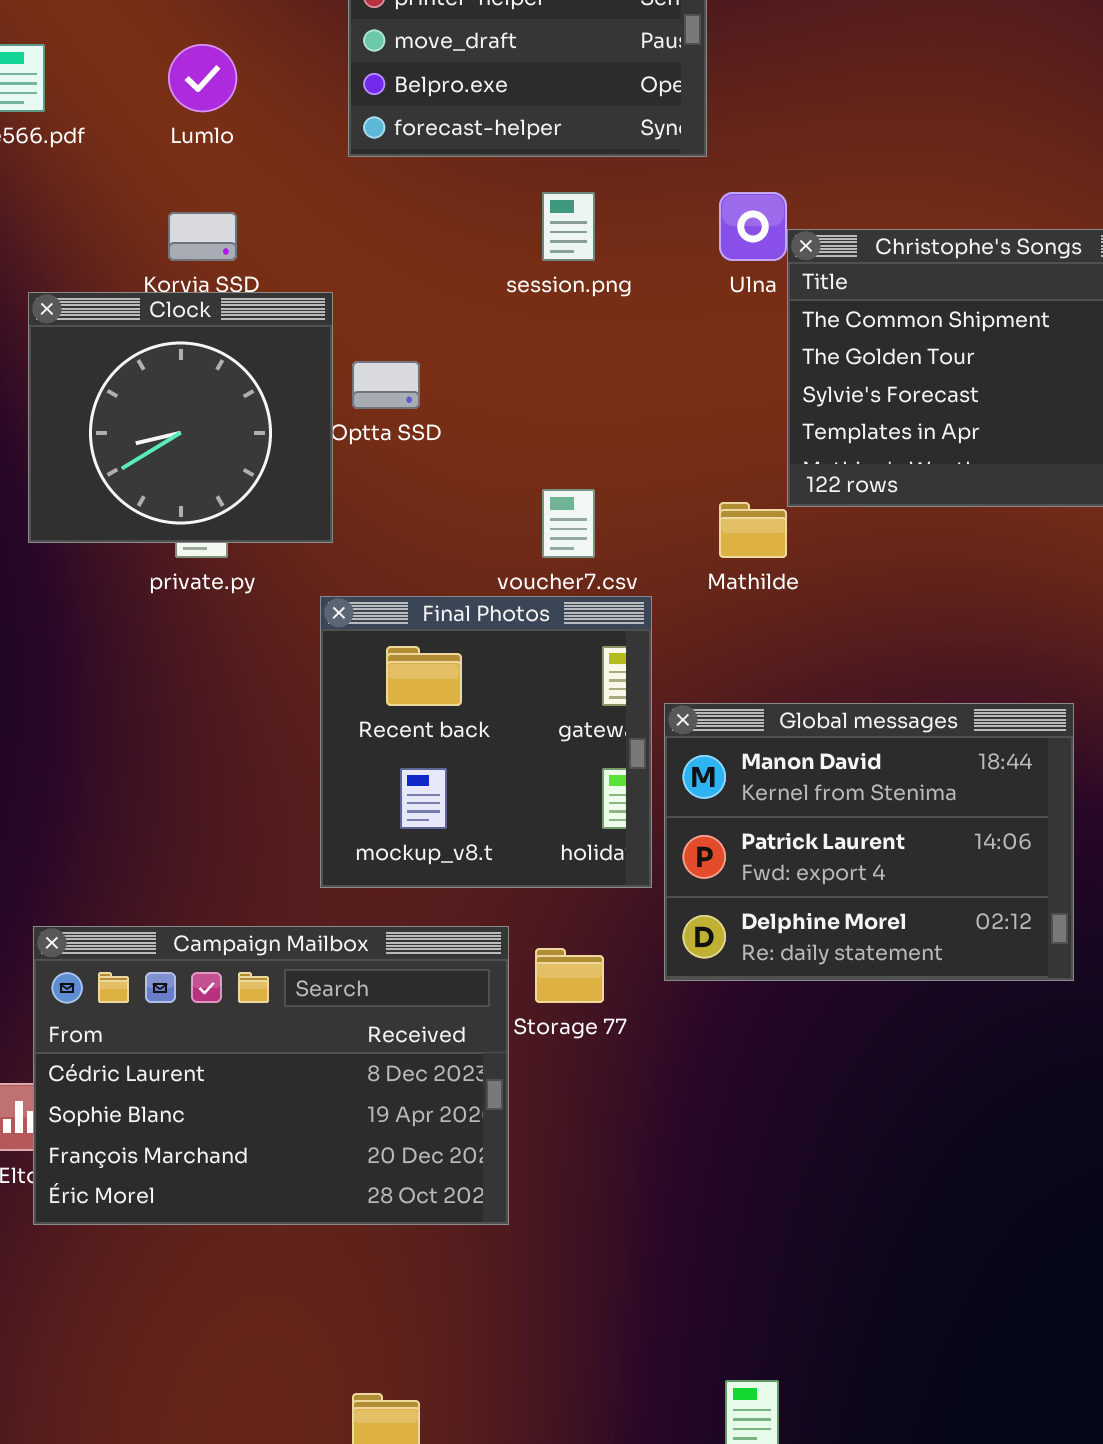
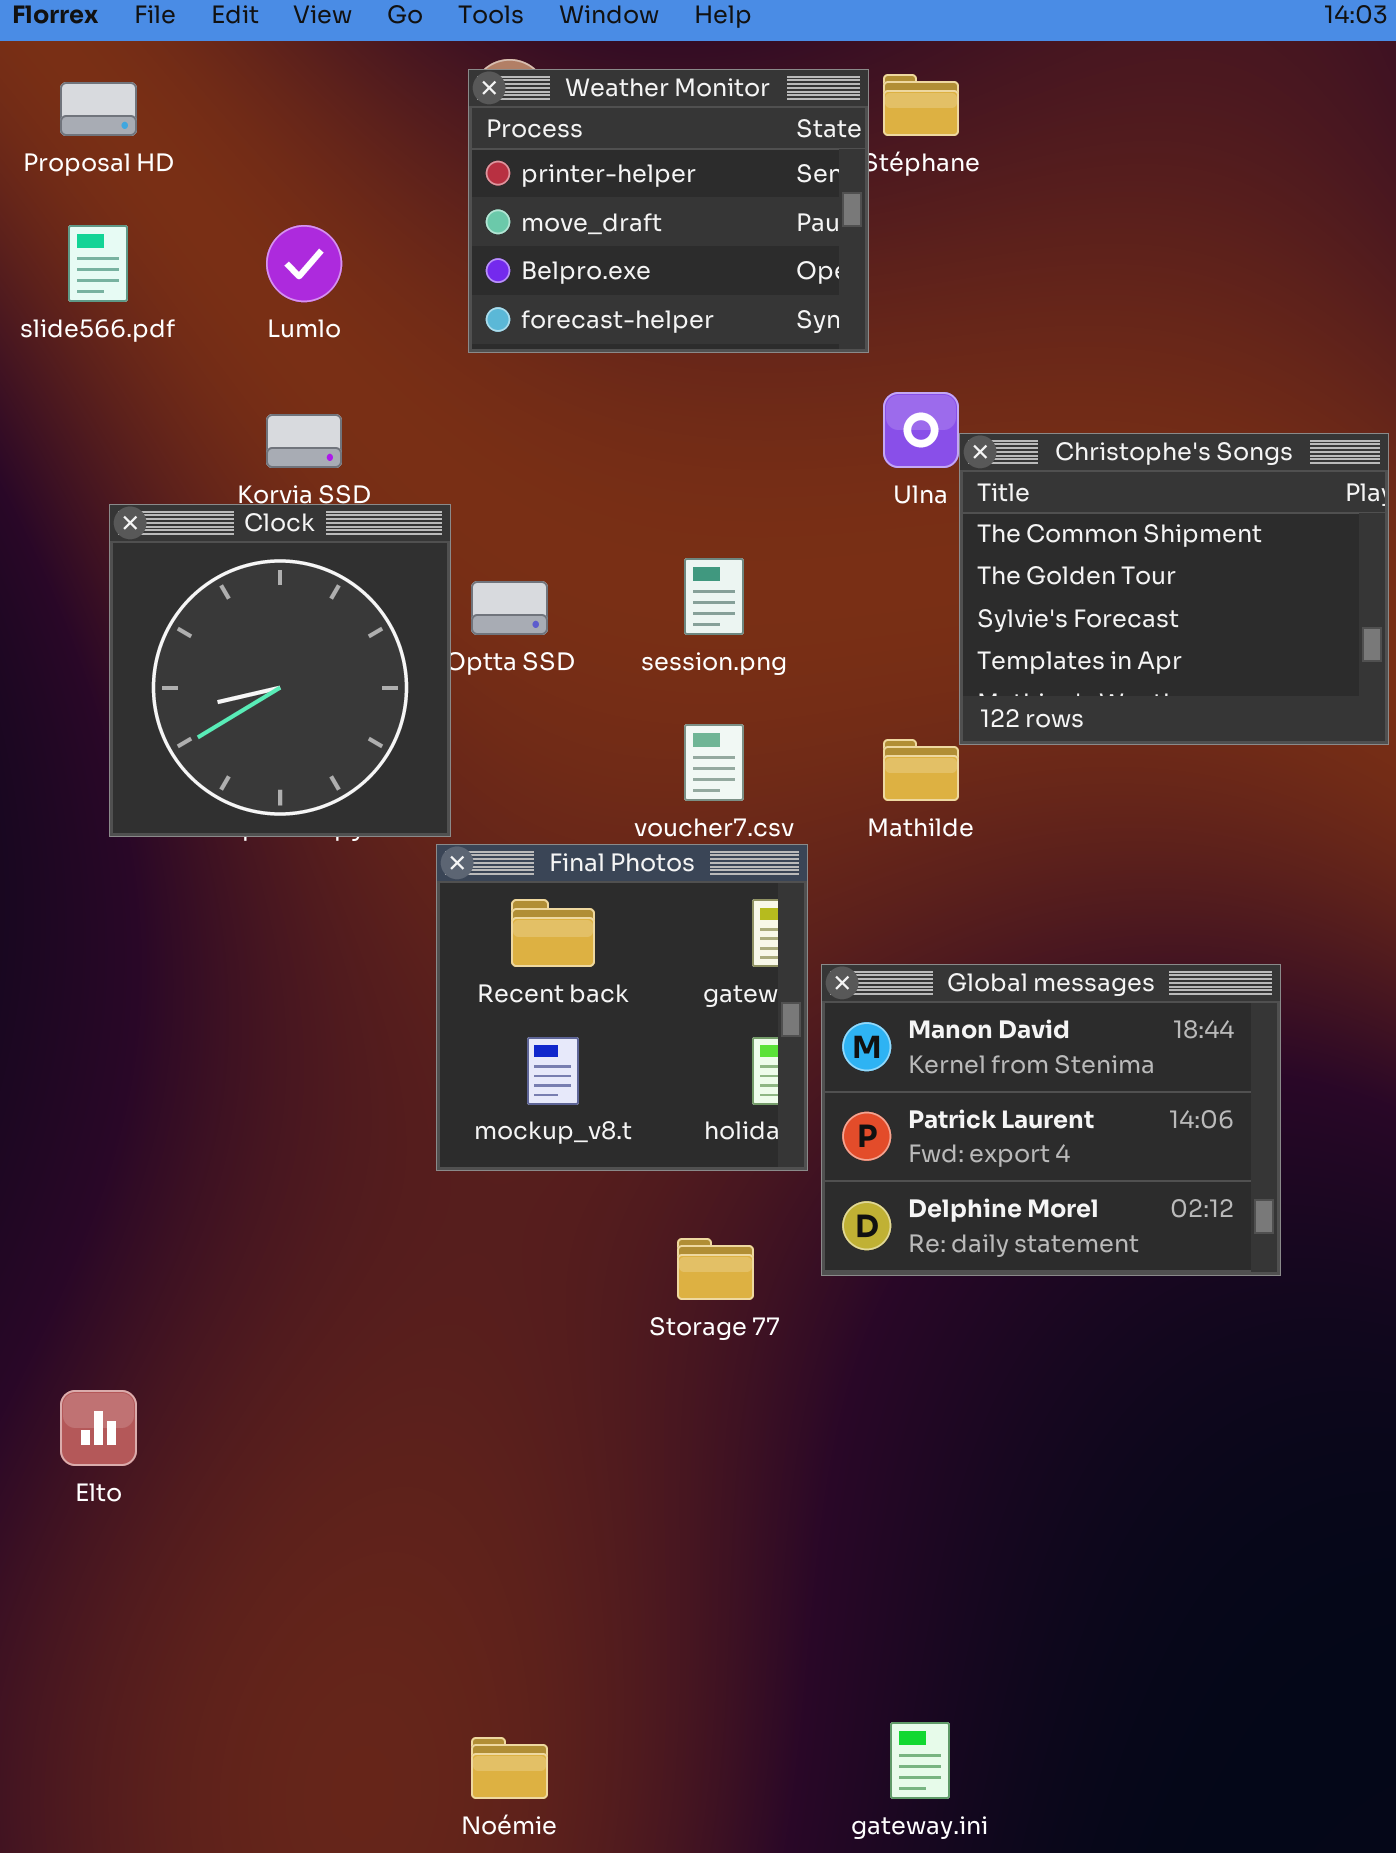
session.png: [542,192,595,261] -> [684,558,744,635], moved
Clock: [28,292,333,543] -> [109,504,451,837], resized
Campaign Mailbox: [33,926,509,1225] -> none, closed

